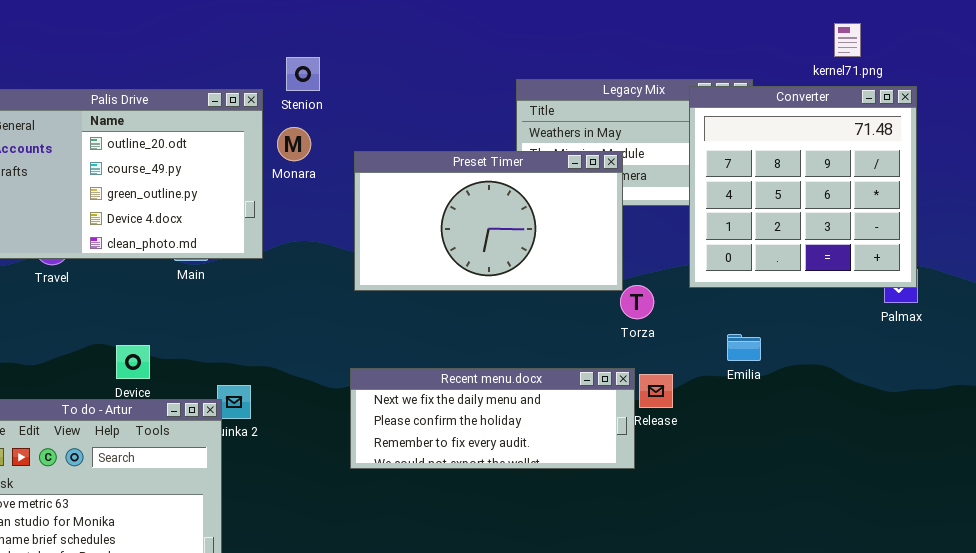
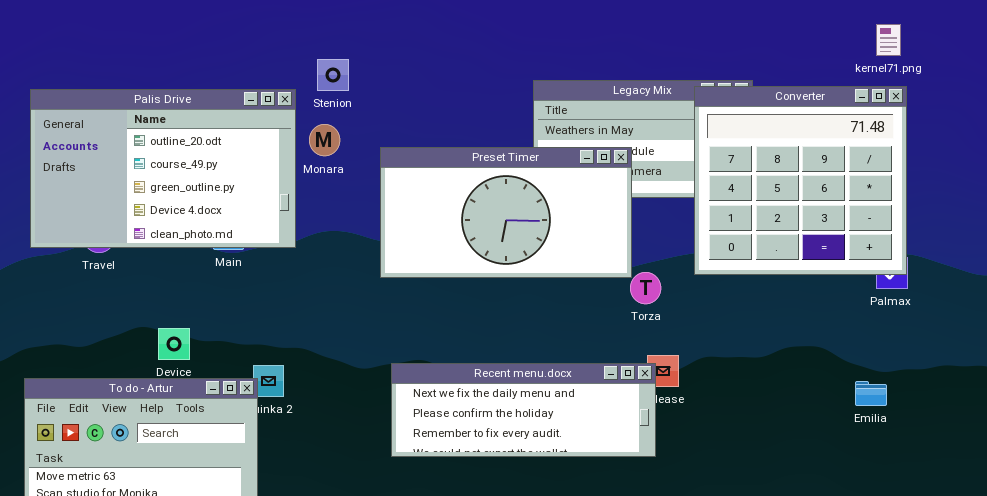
kernel71.png: [834,23,861,57] -> [876,24,901,56], moved
Emilia: [727,334,761,361] -> [855,381,887,406], moved
Recent menu.docx: [350,368,635,469] -> [391,363,656,457], moved

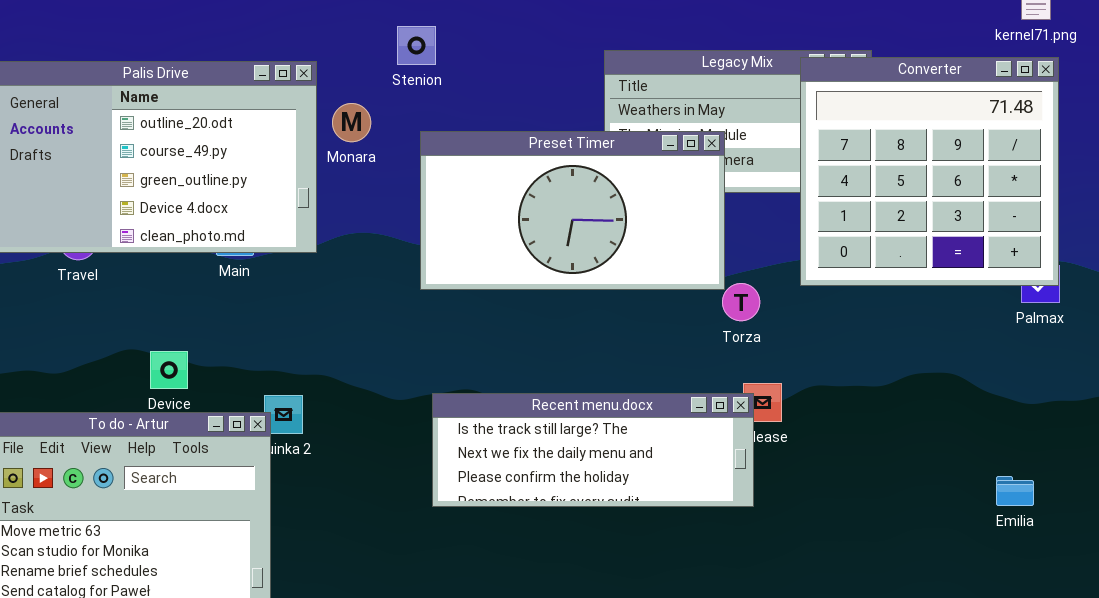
Stenion: [317,59,349,91] -> [397,26,436,65], moved
Recent menu.docx: [391,363,656,457] -> [432,393,754,507], scrolled up 1 row
Emilia: [855,381,887,406] -> [996,476,1034,506], moved

